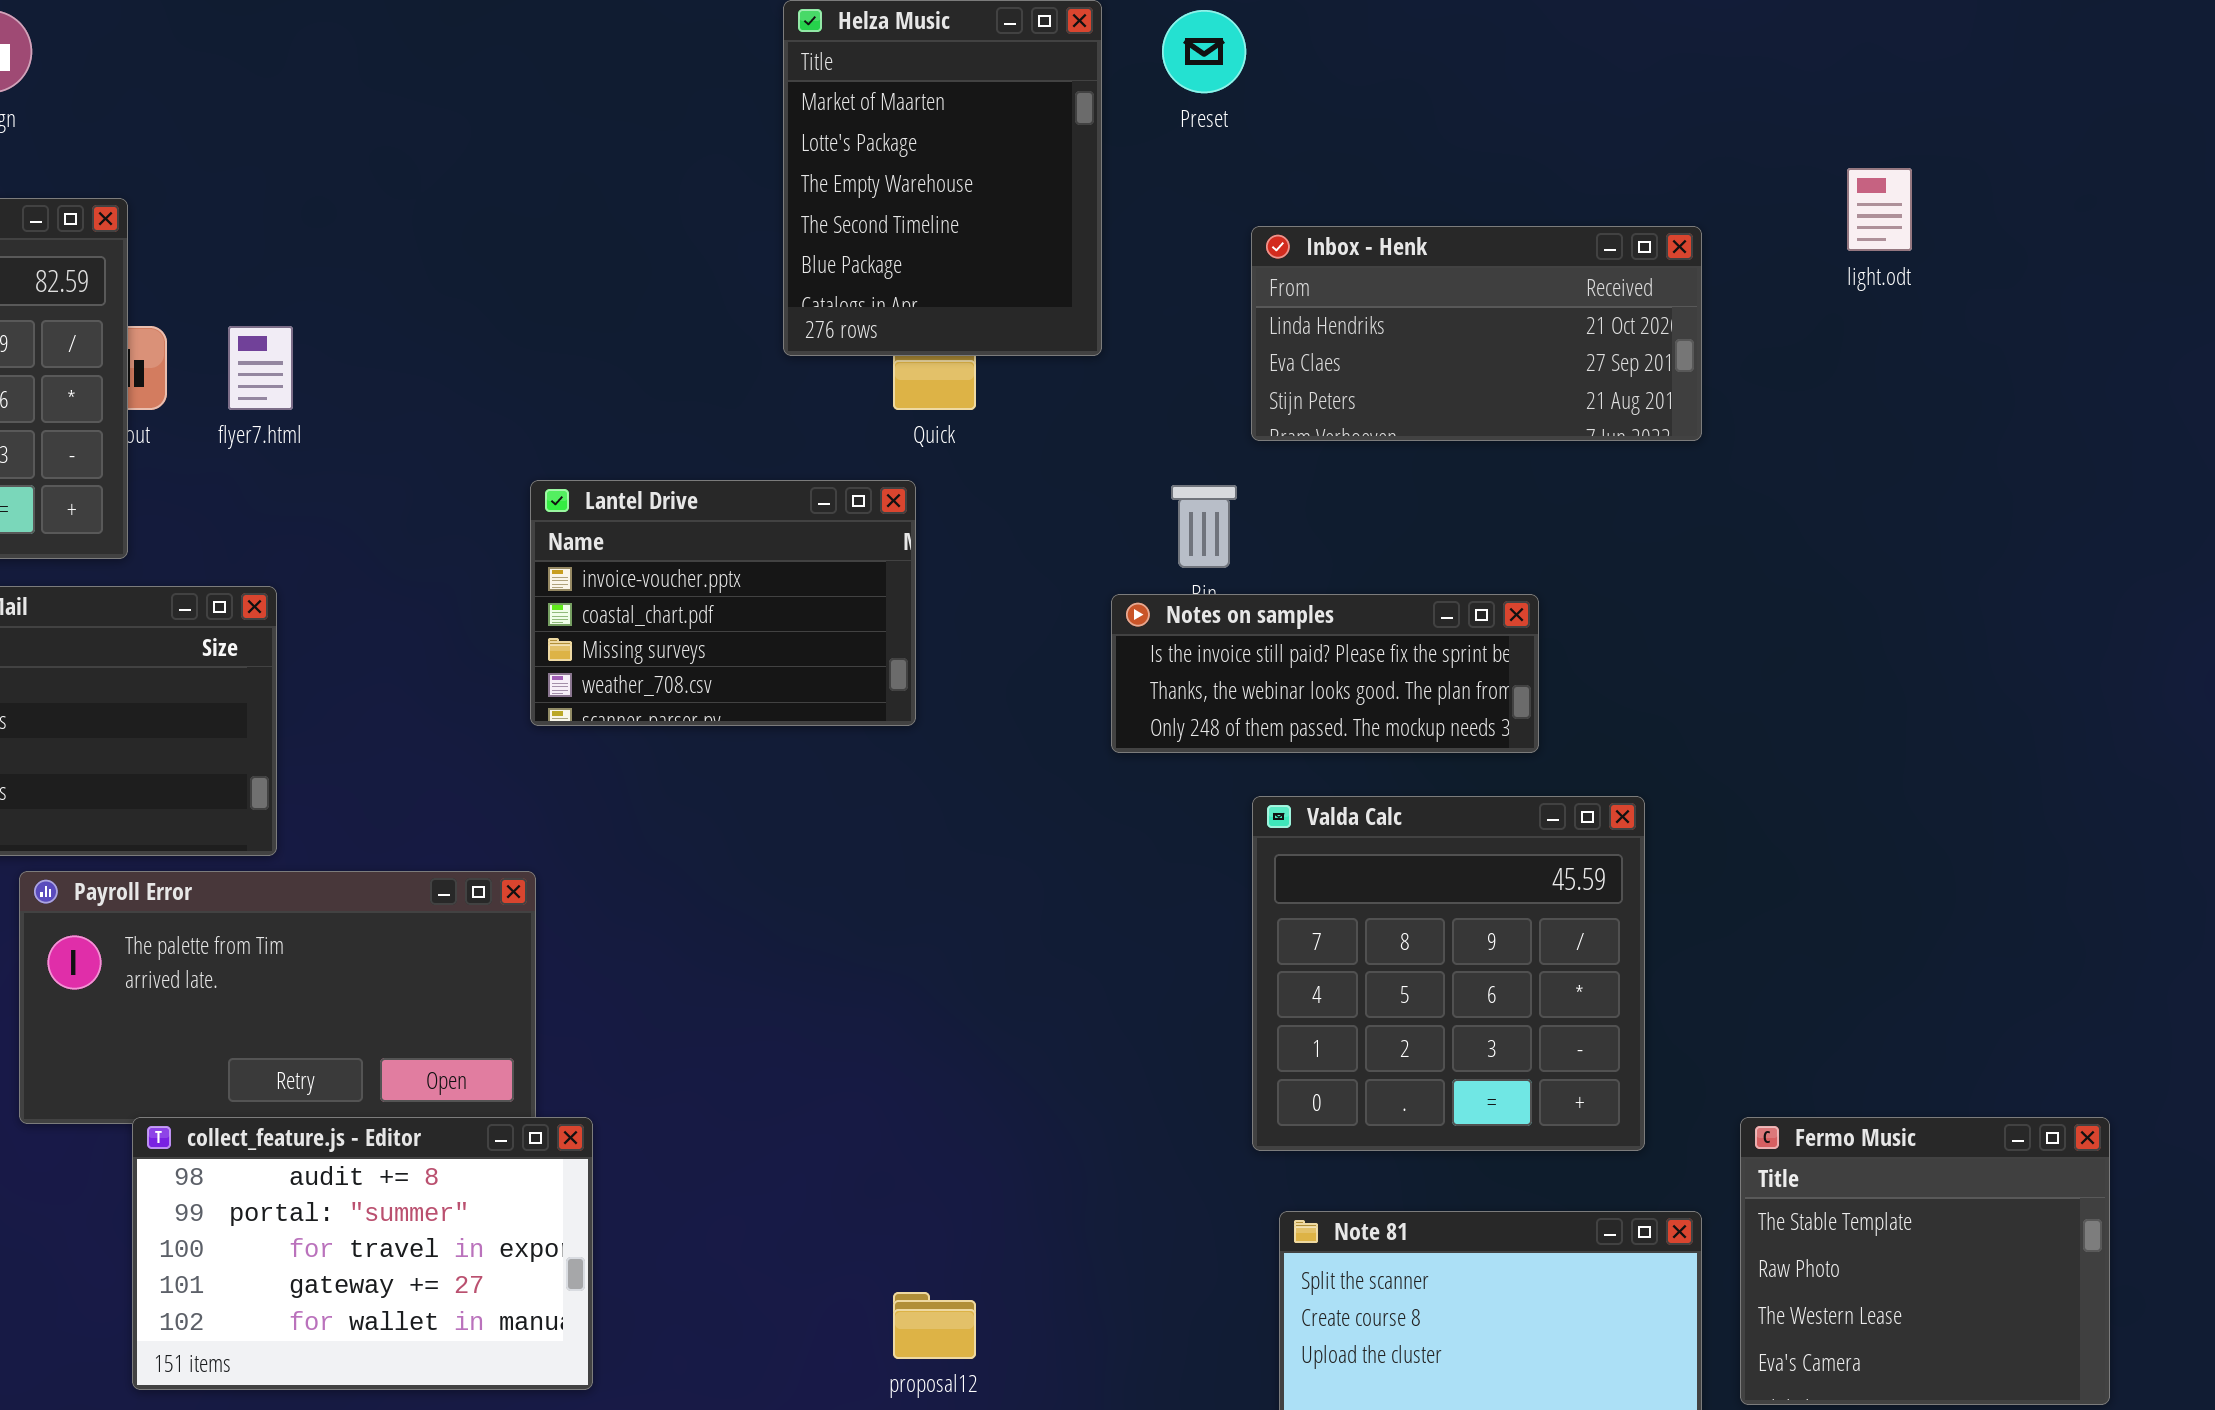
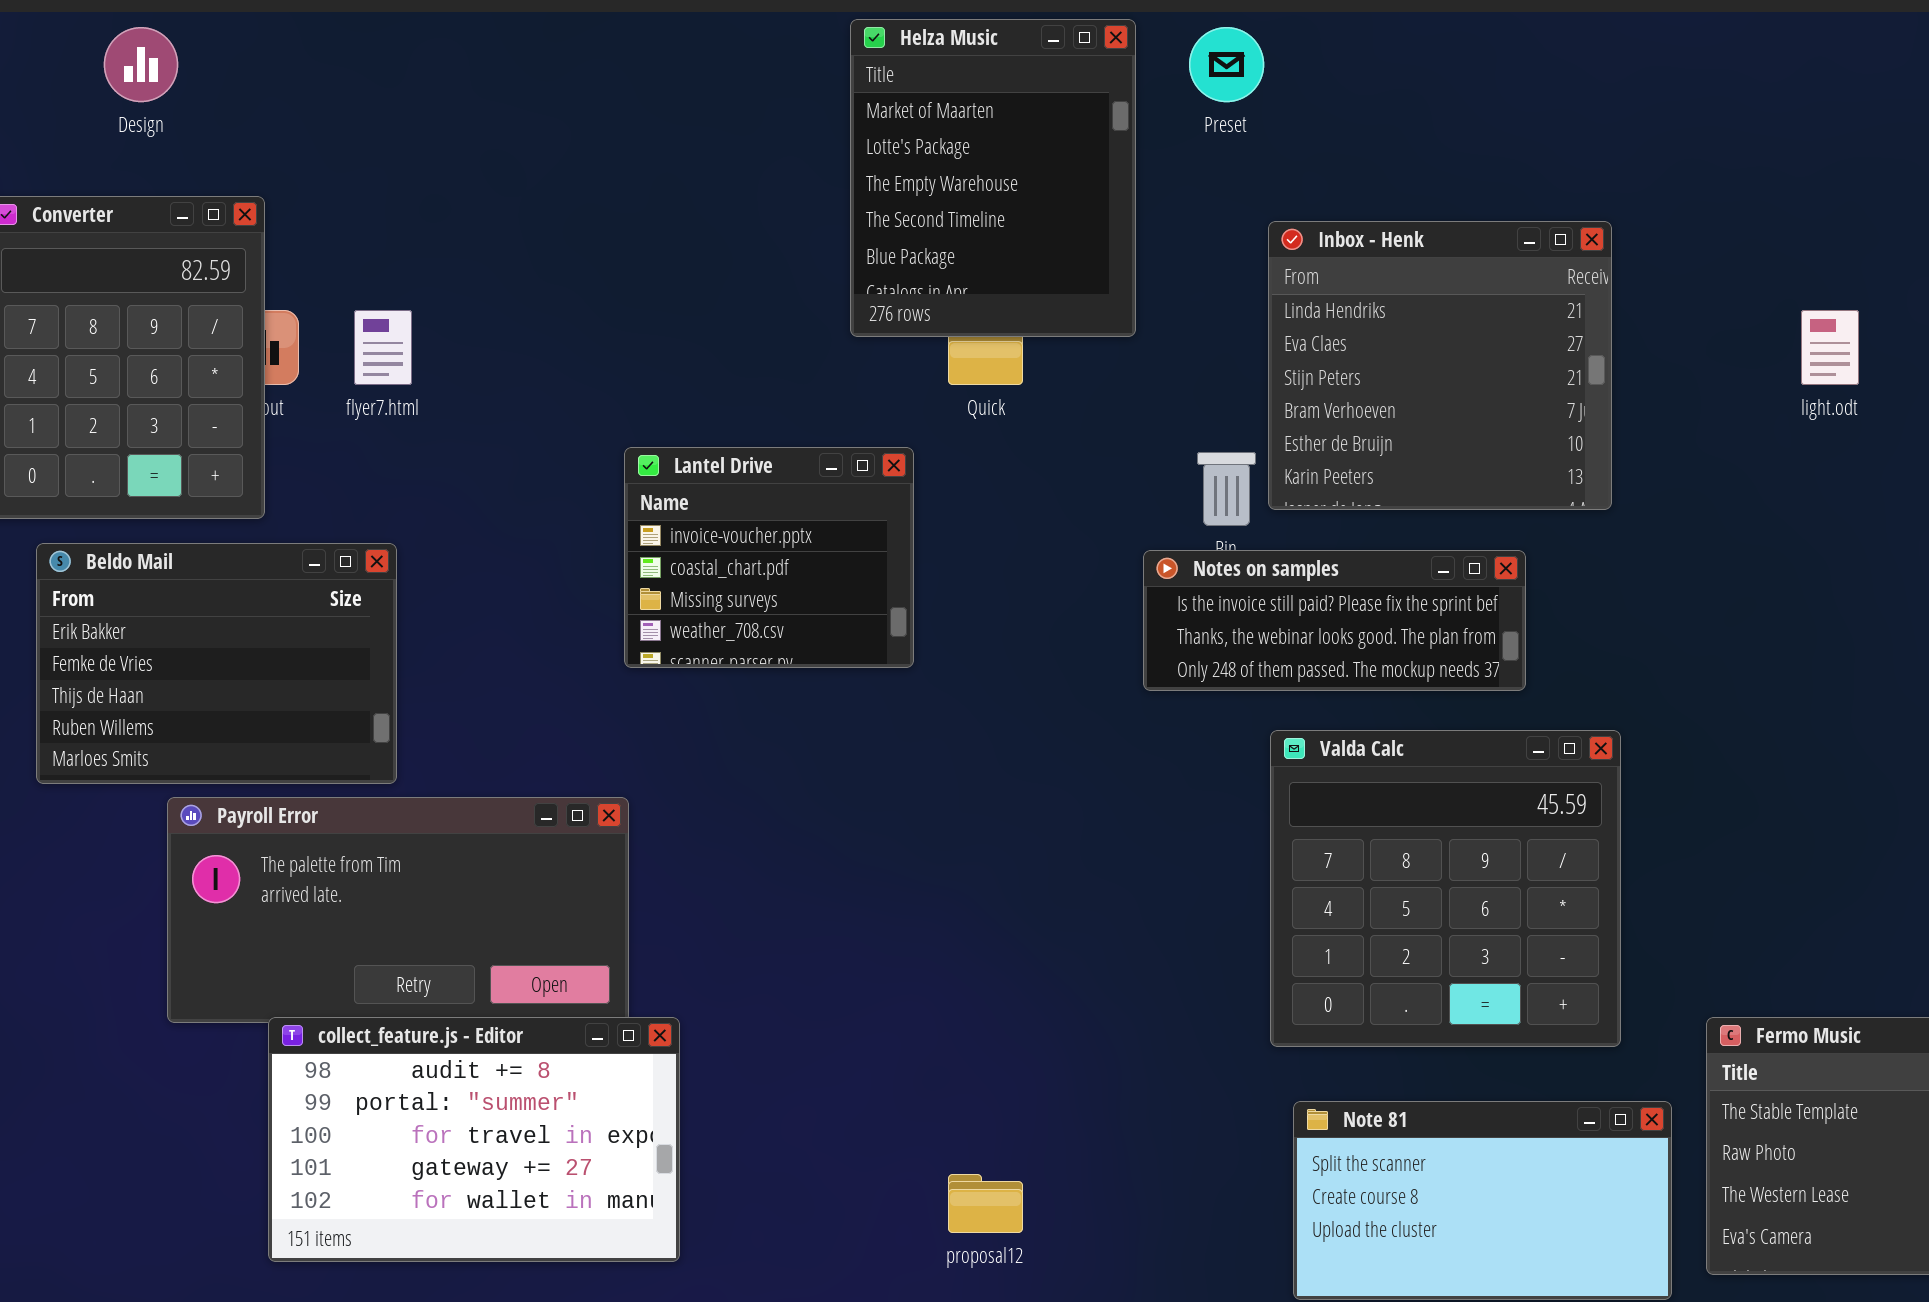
light.odt: [1847,168,1912,251] -> [1801,310,1859,385], moved
Inbox - Henk: [1251,226,1702,441] -> [1268,221,1612,510], resized
Lantel Drive: [530,480,916,726] -> [624,447,914,668], resized

